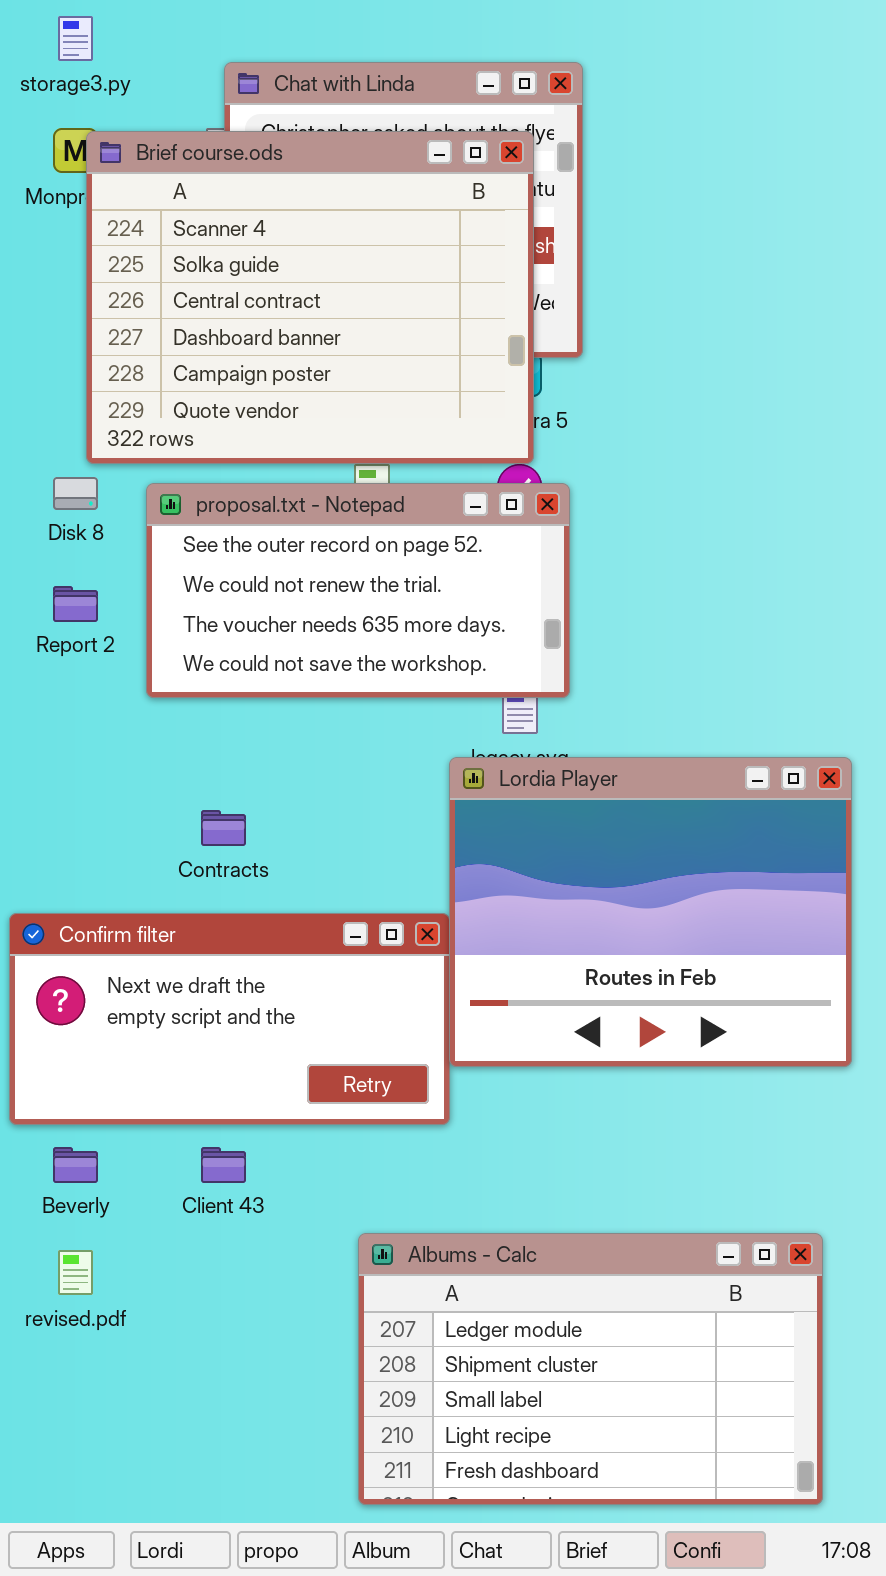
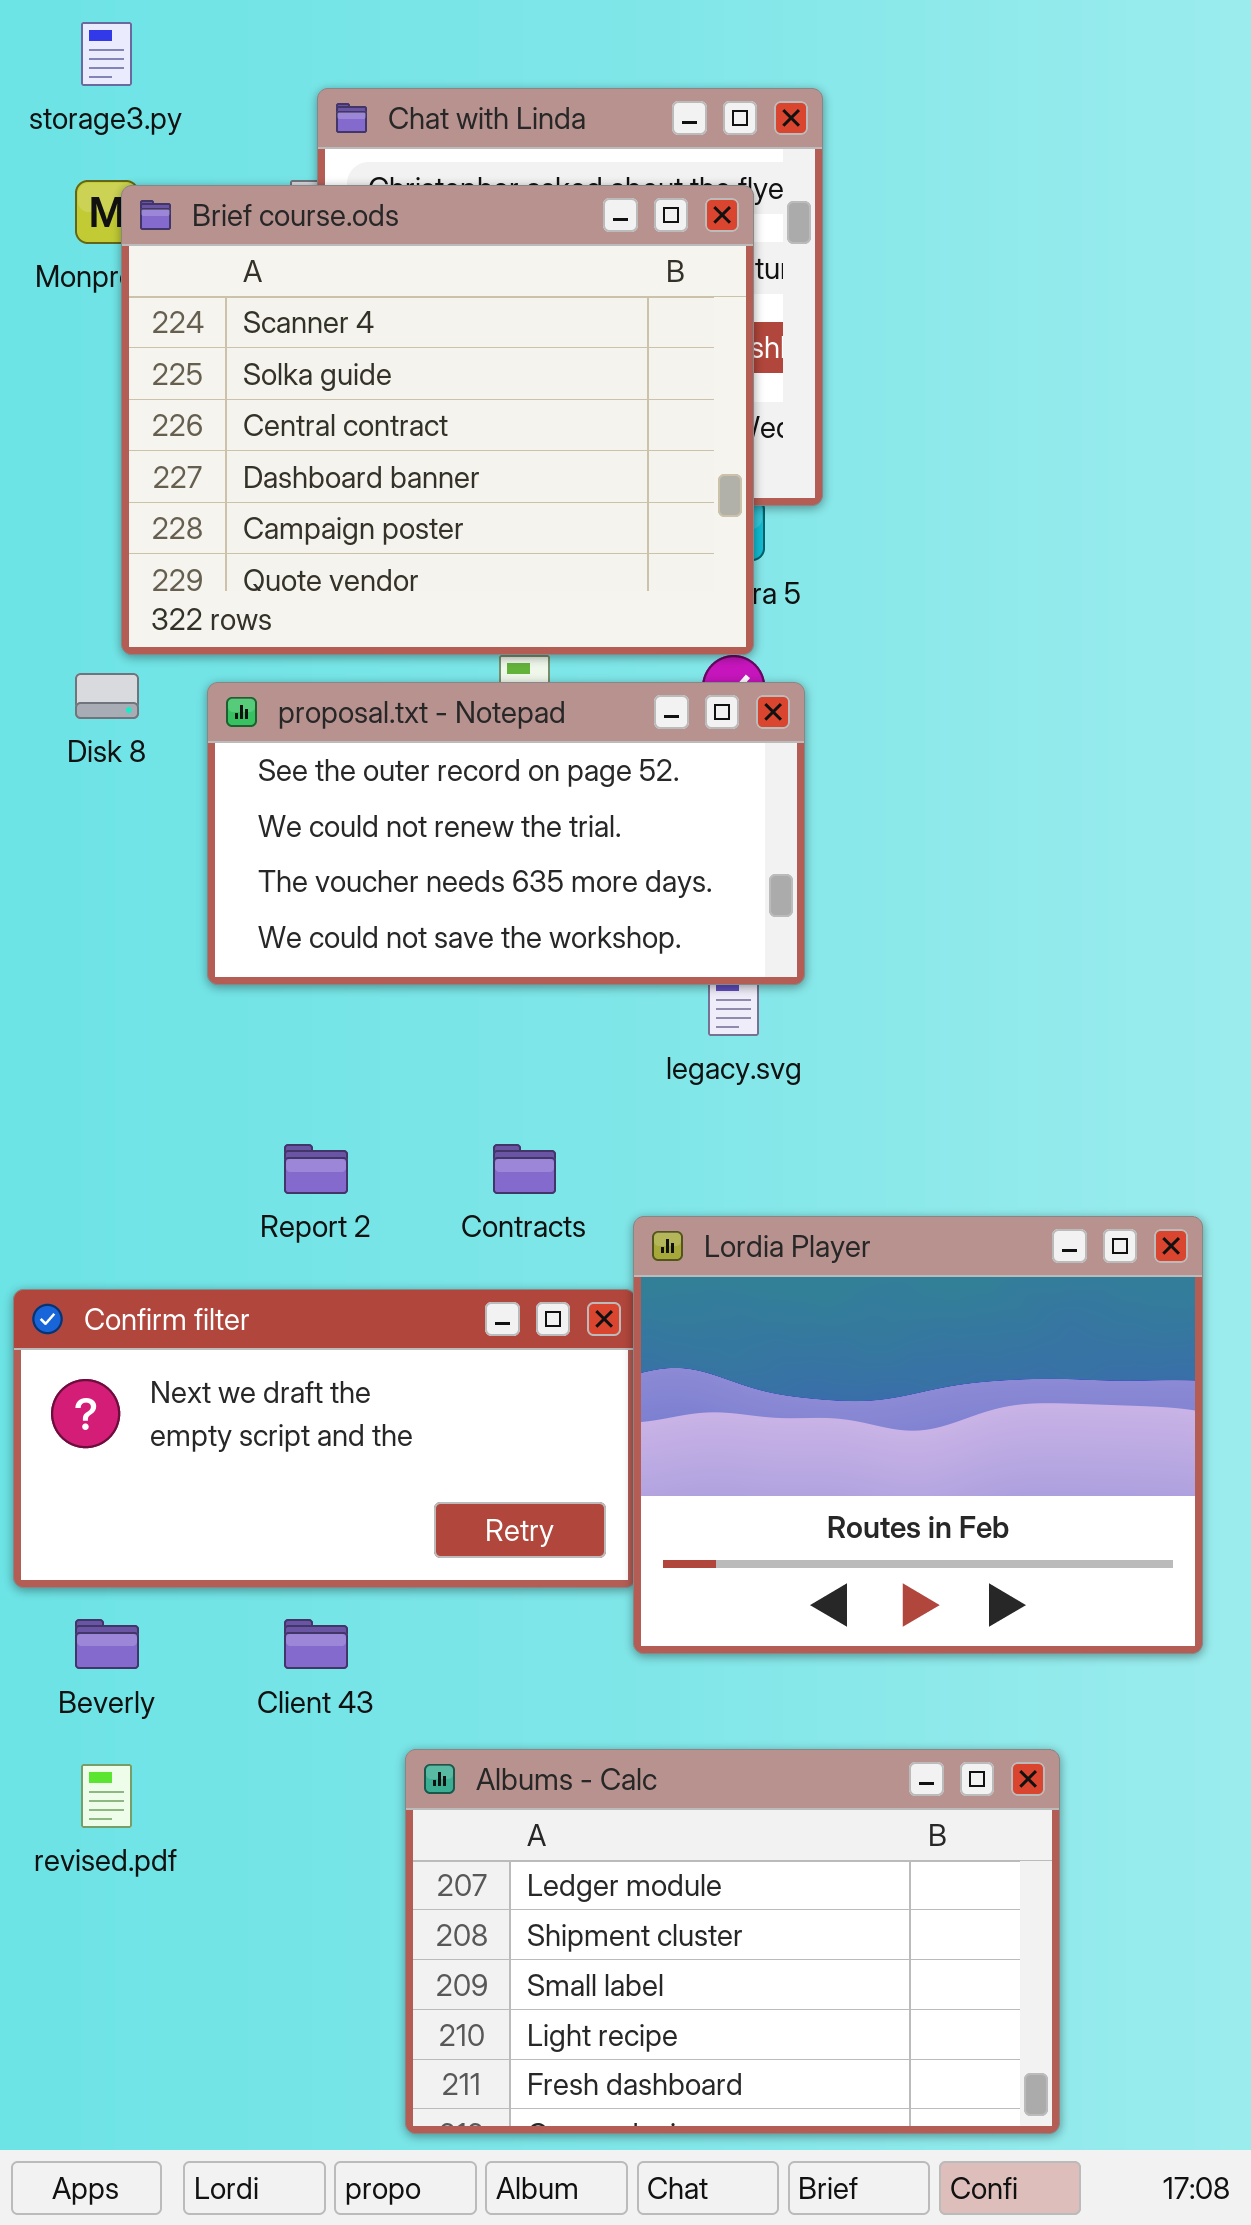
Report 2: [53,586,98,622] -> [284,1144,348,1194], moved
Lordia Player: [449,757,852,1067] -> [633,1216,1203,1654], moved
Contracts: [201,810,246,846] -> [493,1144,556,1194], moved
Albums - Calc: [358,1233,823,1505] -> [405,1749,1060,2134], moved

